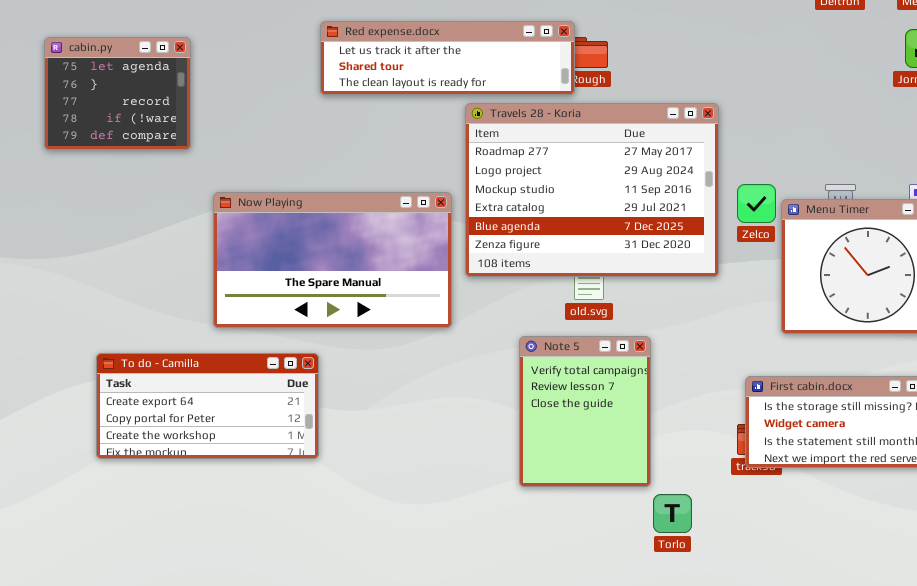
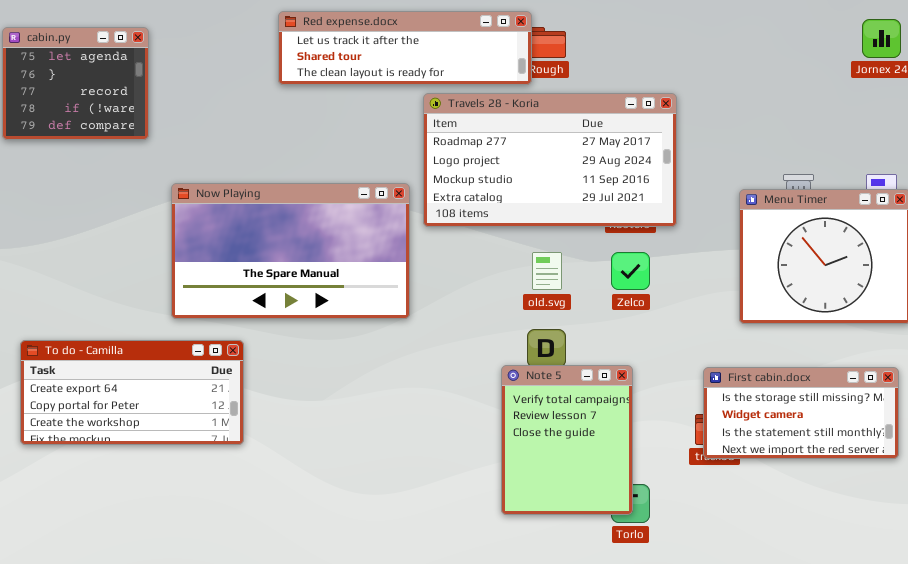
Travels 28 - Koria: [465,103,719,277] -> [423,93,677,227], resized
Zelco: [737,184,776,223] -> [611,252,650,290], moved
Note 5: [519,336,651,487] -> [501,365,633,515], moved
To do - Camilla: [96,353,319,459] -> [20,340,244,445], moved

